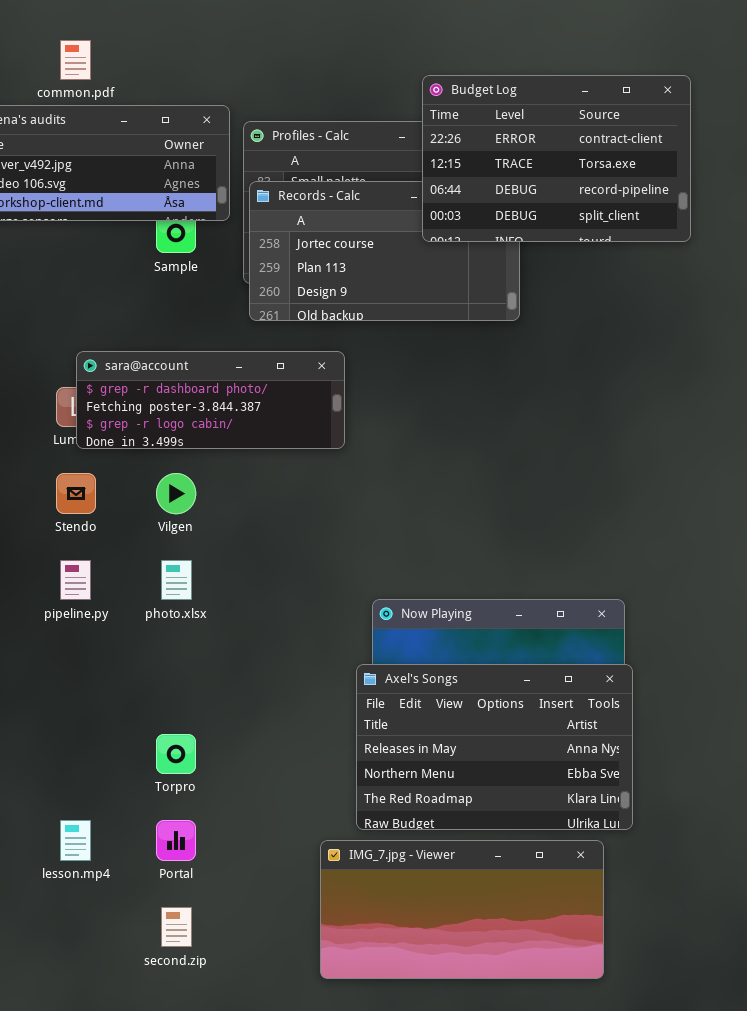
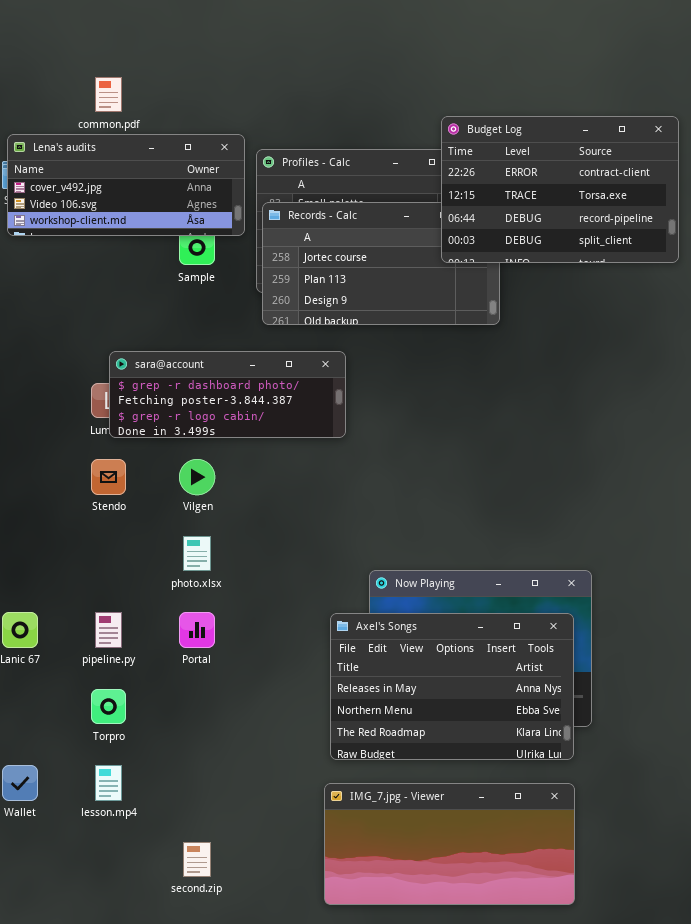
Budget Log: [422,75,691,242] -> [441,116,679,263], moved
pipeline.py: [60,560,91,600] -> [95,612,122,648], moved
Axel's Songs: [356,664,633,830] -> [330,613,574,760], moved
Torpro: [156,734,196,774] -> [91,689,126,724], moved
Portal: [156,820,196,861] -> [179,612,215,648], moved

